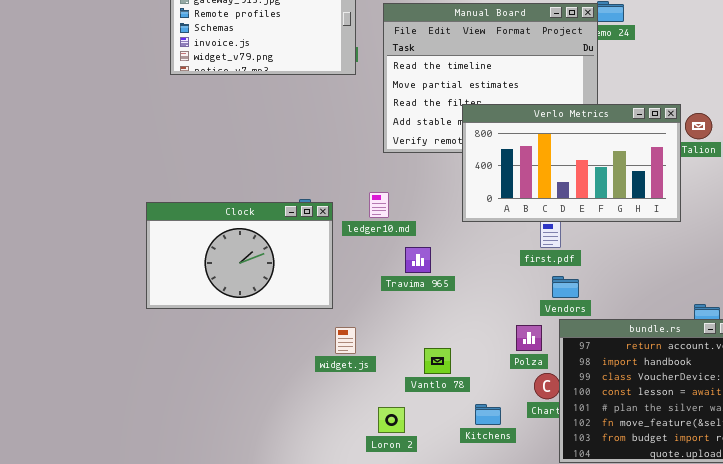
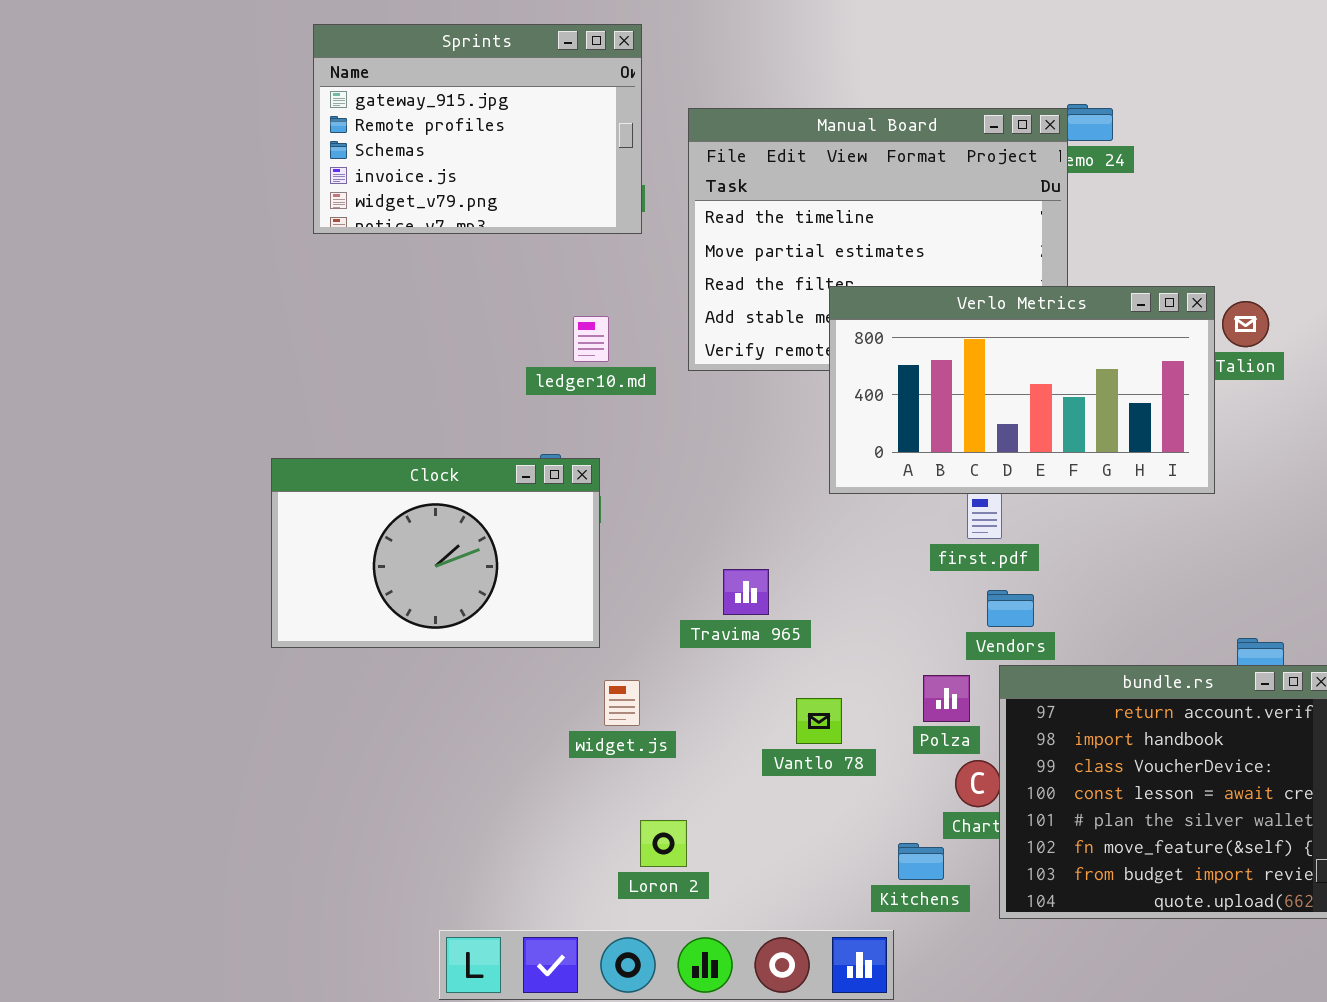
ledger10.md: [369,192,389,218] -> [573,316,609,362], moved
Travima 965: [405,247,431,273] -> [723,569,769,615], moved
Vantlo 78: [424,348,451,374] -> [796,698,842,744], moved
Kitchens: [475,404,501,425] -> [898,843,944,880], moved
Loron 2: [378,407,405,433] -> [640,820,687,867], moved

